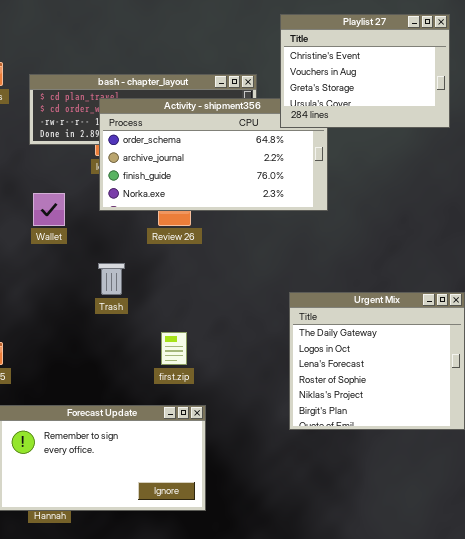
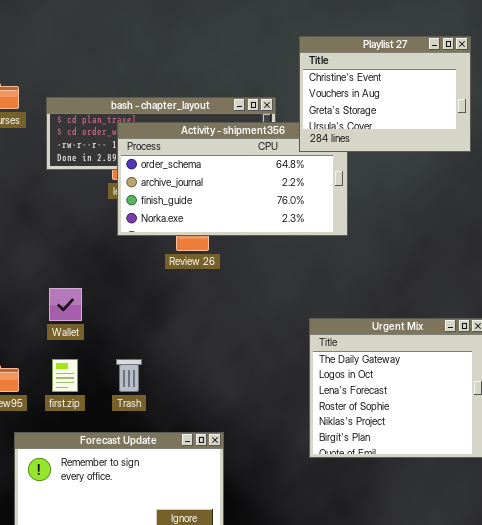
Wallet: [33,193,65,226] -> [49,288,82,321], moved
Trash: [98,263,125,295] -> [116,359,142,392], moved
first.zip: [161,332,187,365] -> [52,359,78,392], moved

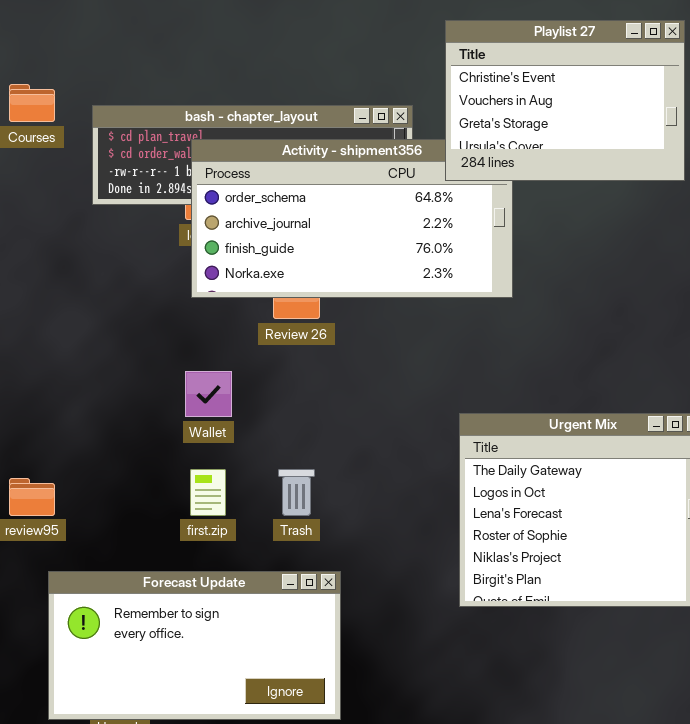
Wallet: [49,288,82,321] -> [185,371,232,417], moved
first.zip: [52,359,78,392] -> [190,469,226,516], moved
Trash: [116,359,142,392] -> [278,469,315,516], moved

